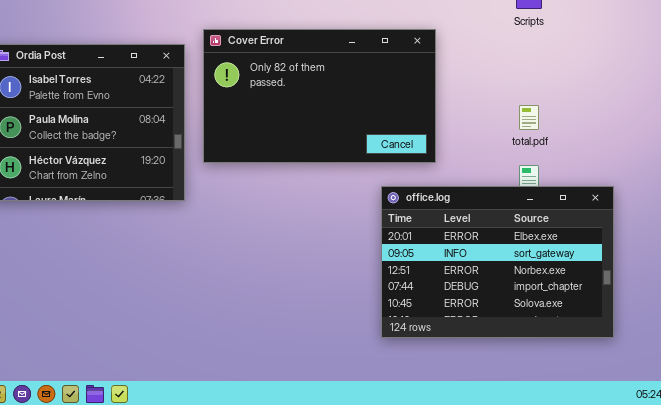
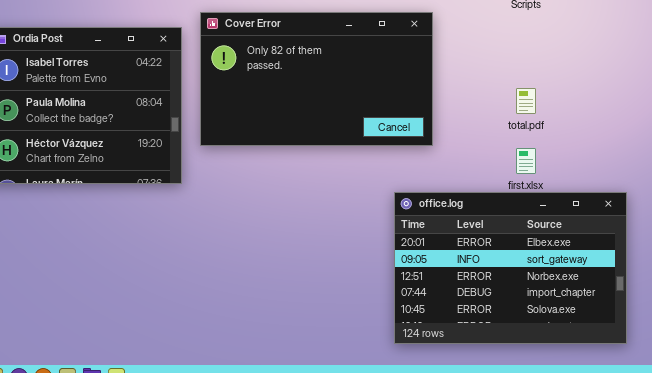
office.log: [381,186,614,338] -> [394,192,627,344], moved

